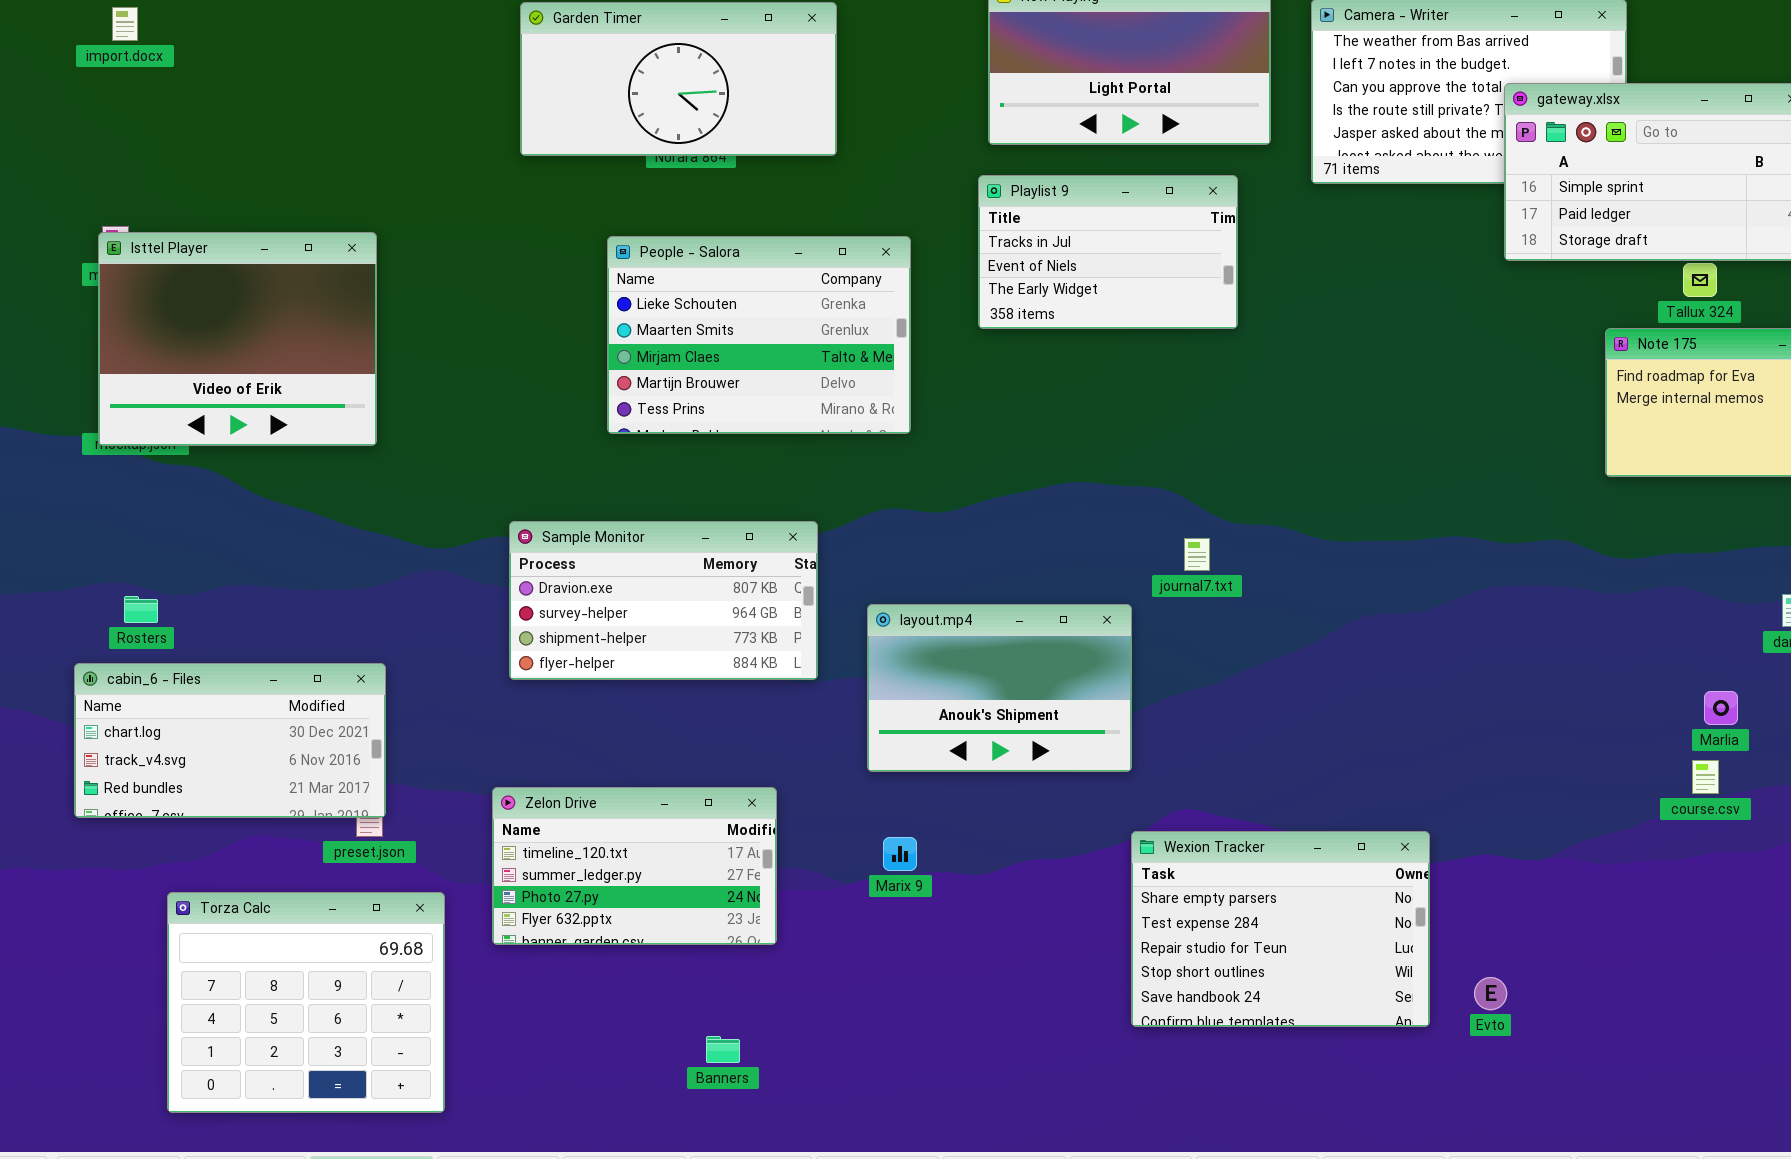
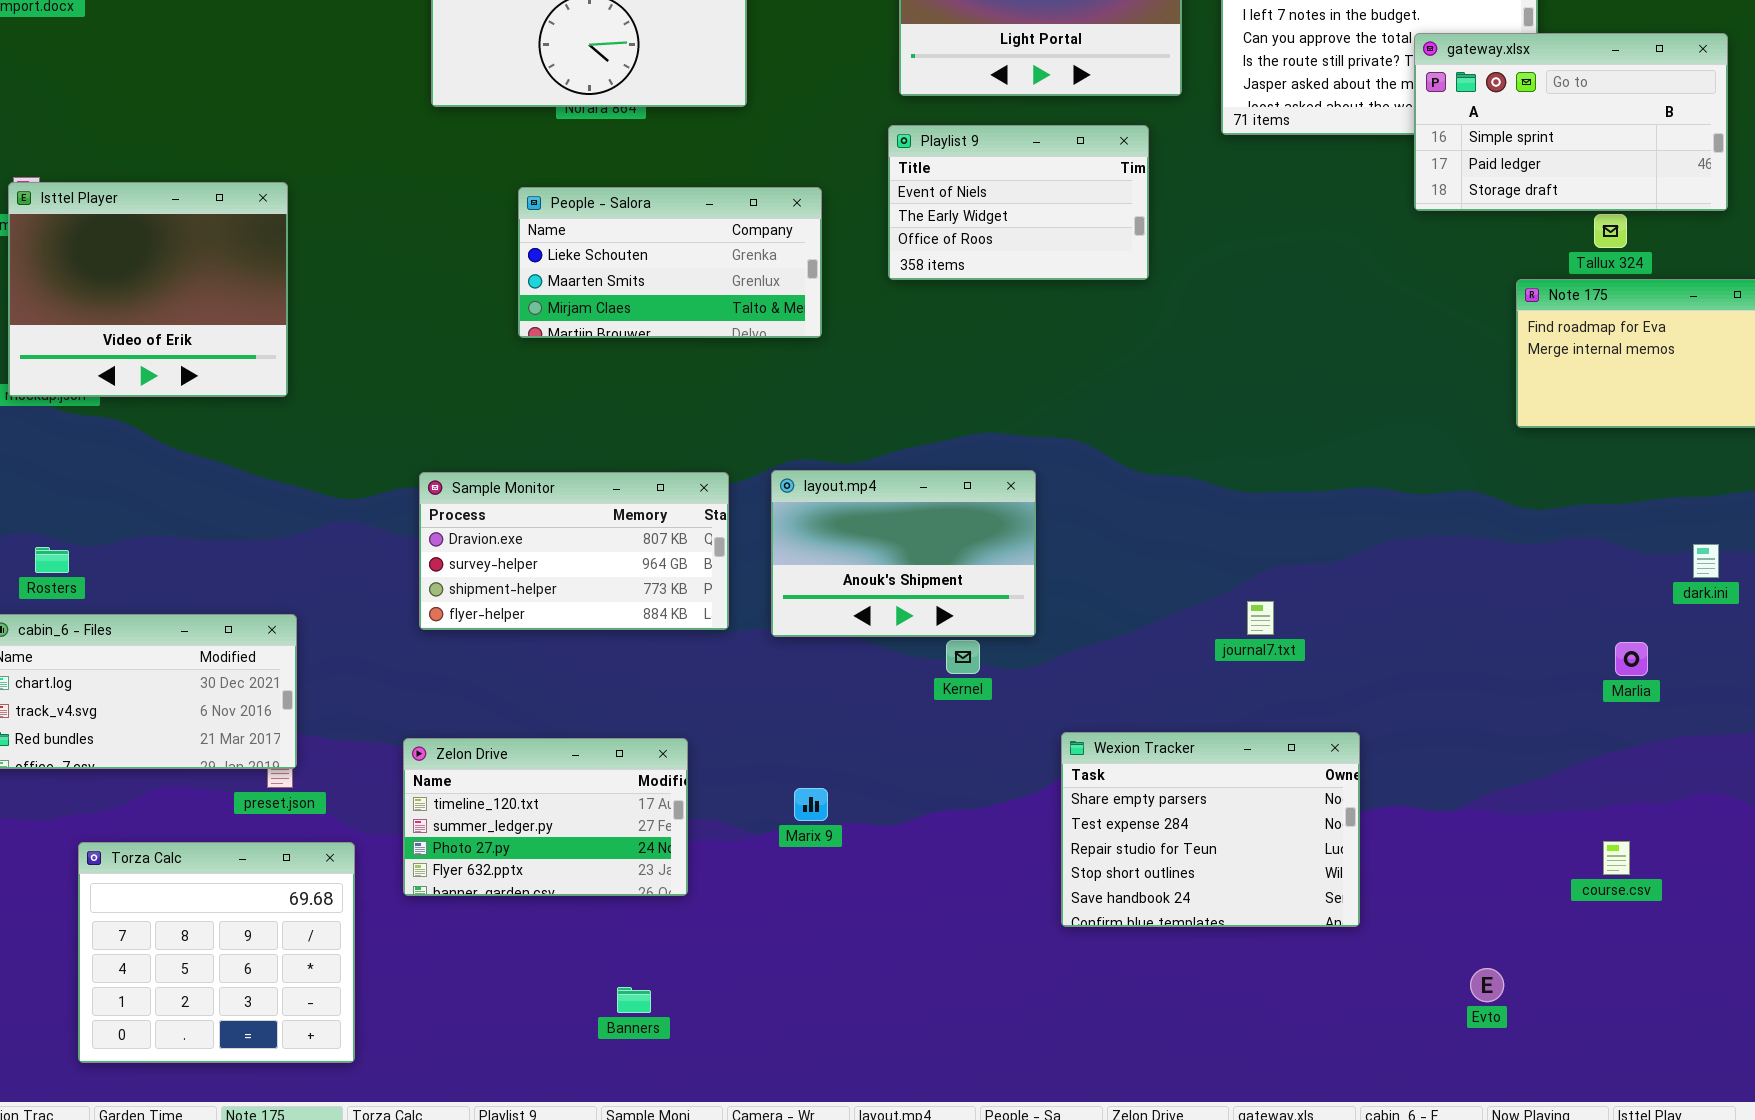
Playlist 9: [978,175,1238,329] -> [888,125,1149,280], scrolled down 1 row
People - Salora: [607,236,911,434] -> [518,187,822,338], resized
journal7.txt: [1184,538,1210,571] -> [1247,601,1274,635], moved
layout.mp4: [867,604,1132,772] -> [771,470,1036,637], moved
course.csv: [1692,760,1719,794] -> [1603,841,1630,875], moved
Wexion Tracker: [1131,831,1430,1027] -> [1061,732,1360,927], moved
Evto: [1474,977,1507,1010] -> [1470,968,1504,1002], moved

